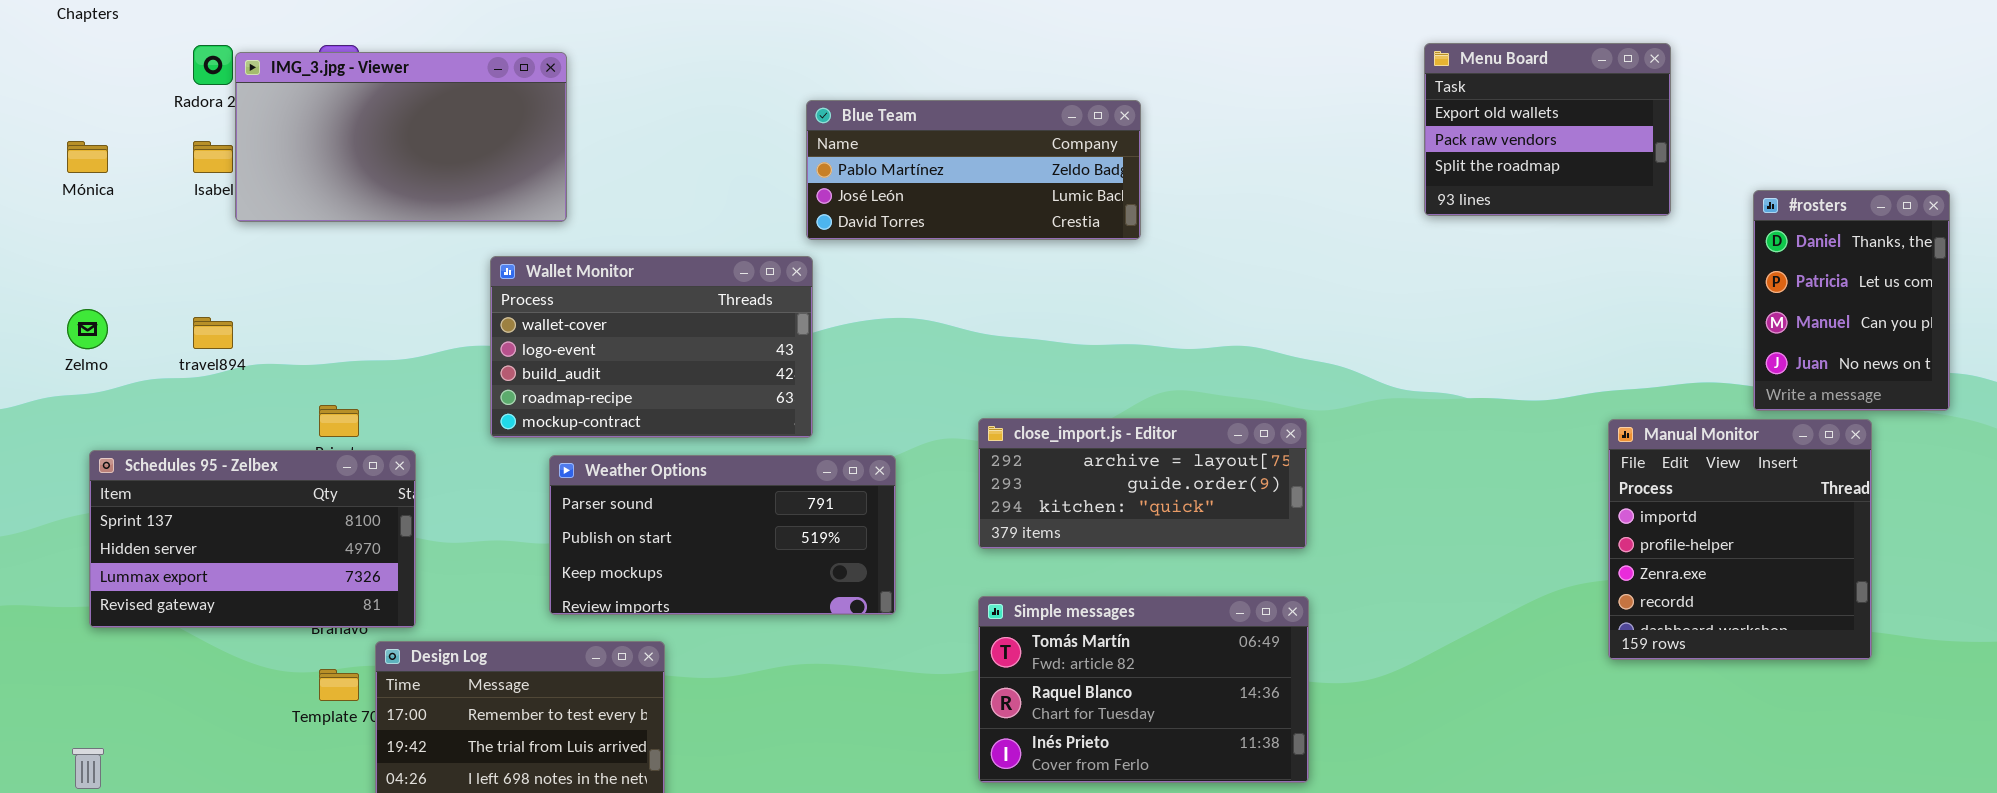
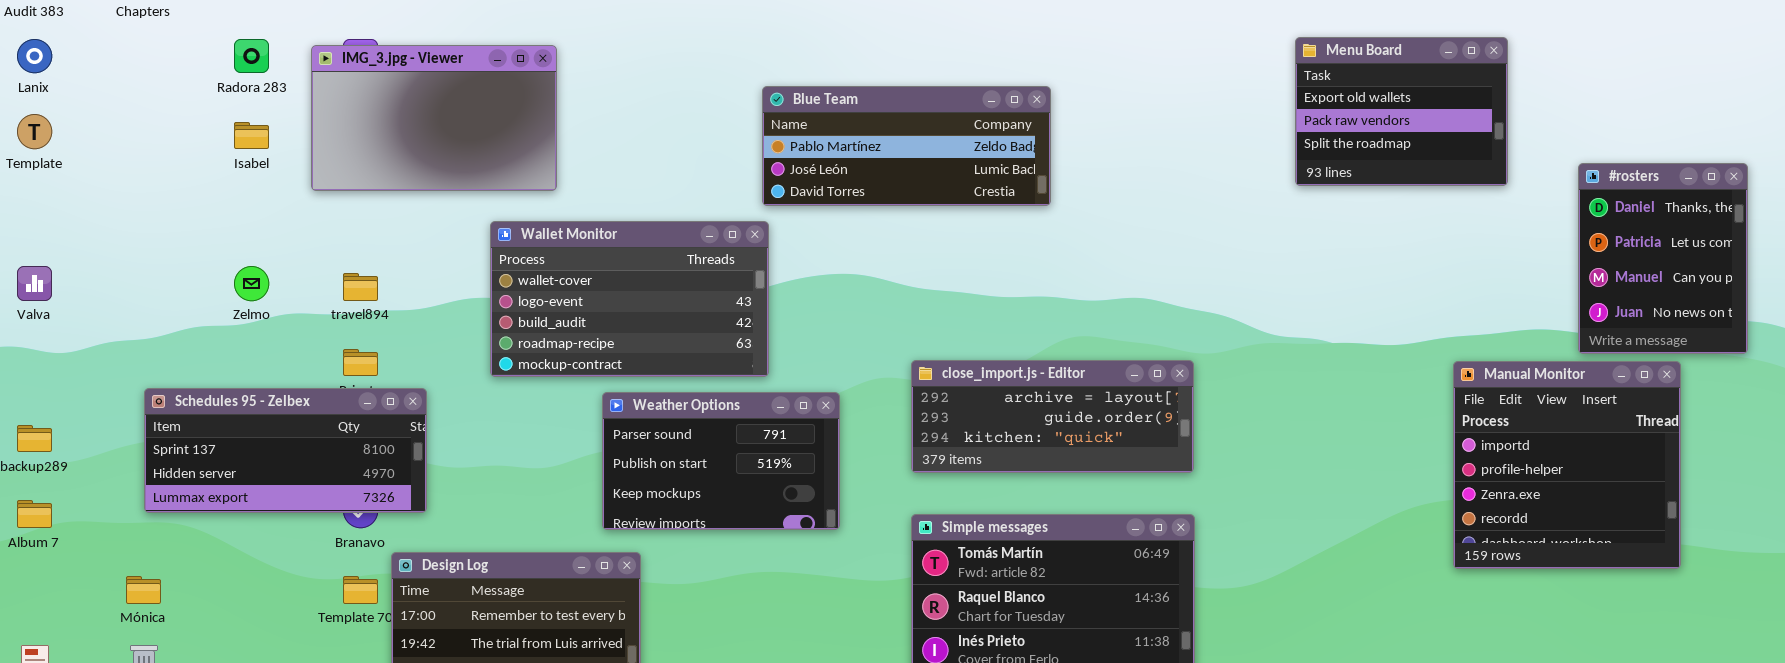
IMG_3.jpg - Viewer: [235,52,567,222] -> [311,45,557,191], resized
Mónica: [67,141,108,173] -> [126,576,161,604], moved
Zelmo: [67,309,108,349] -> [234,266,269,301], moved
travel894: [193,317,233,349] -> [343,273,378,301], moved
Schedules 95 - Zelbex: [89,450,416,628] -> [144,388,427,513], resized
Weather Options: [549,455,896,615] -> [602,392,840,530], resized

